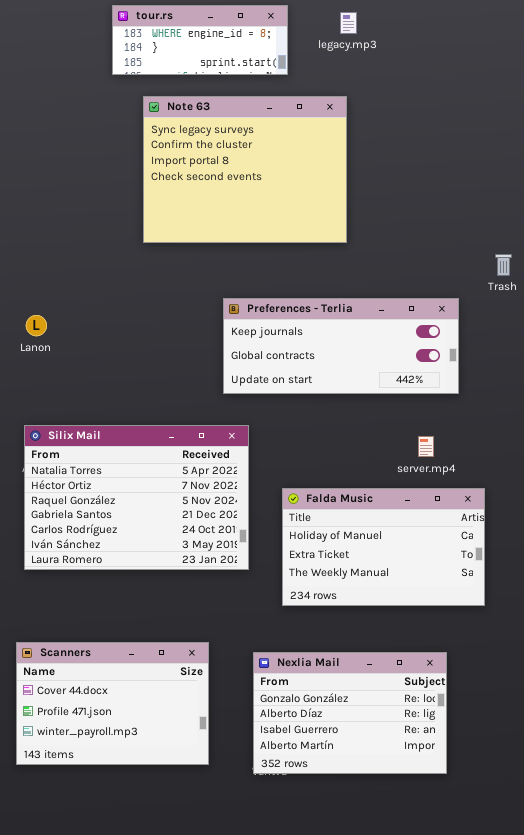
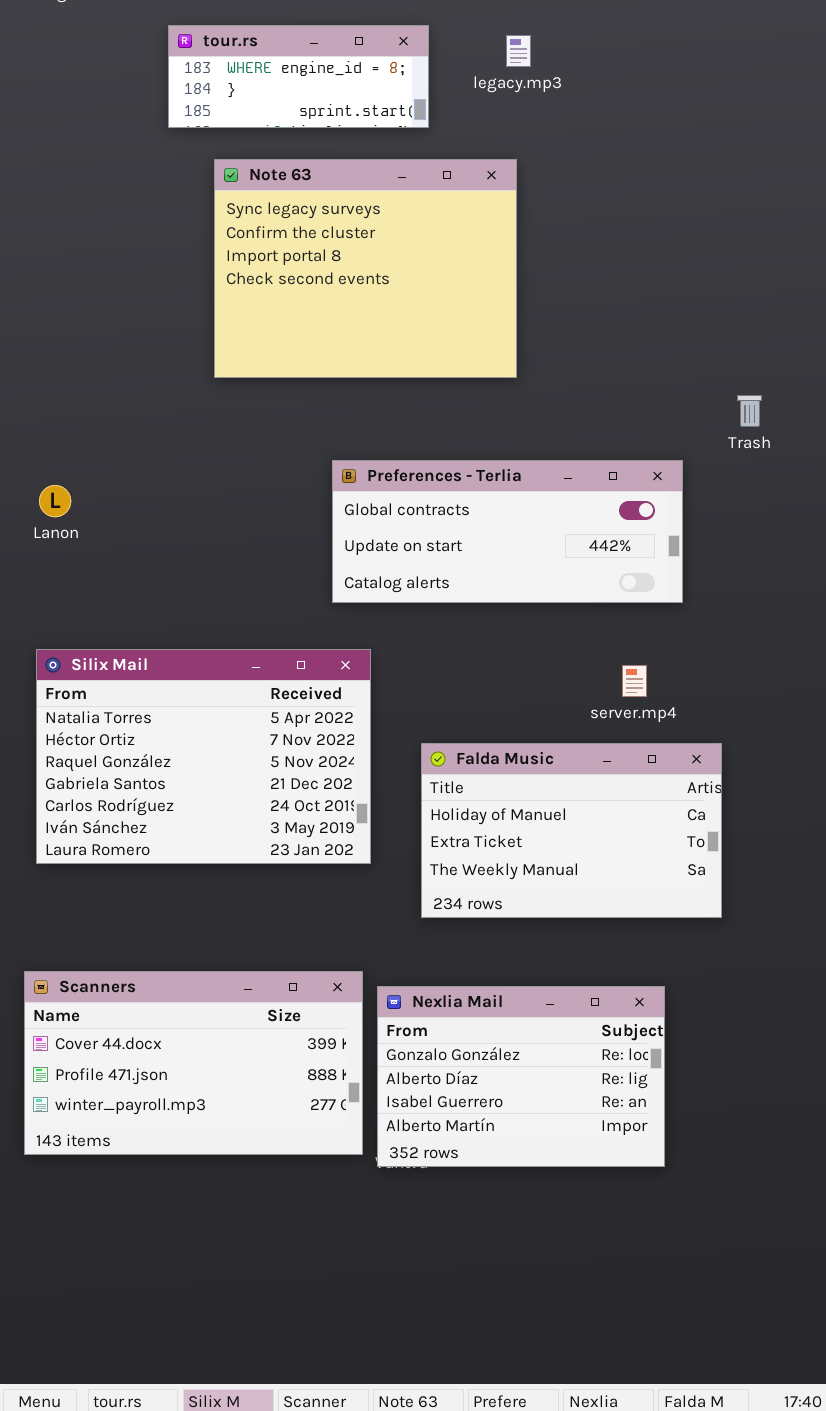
Preferences - Terlia: [223,298,459,394] -> [332,460,683,603], scrolled down 1 row
Scanners: [16,642,209,765] -> [24,971,363,1155], resized

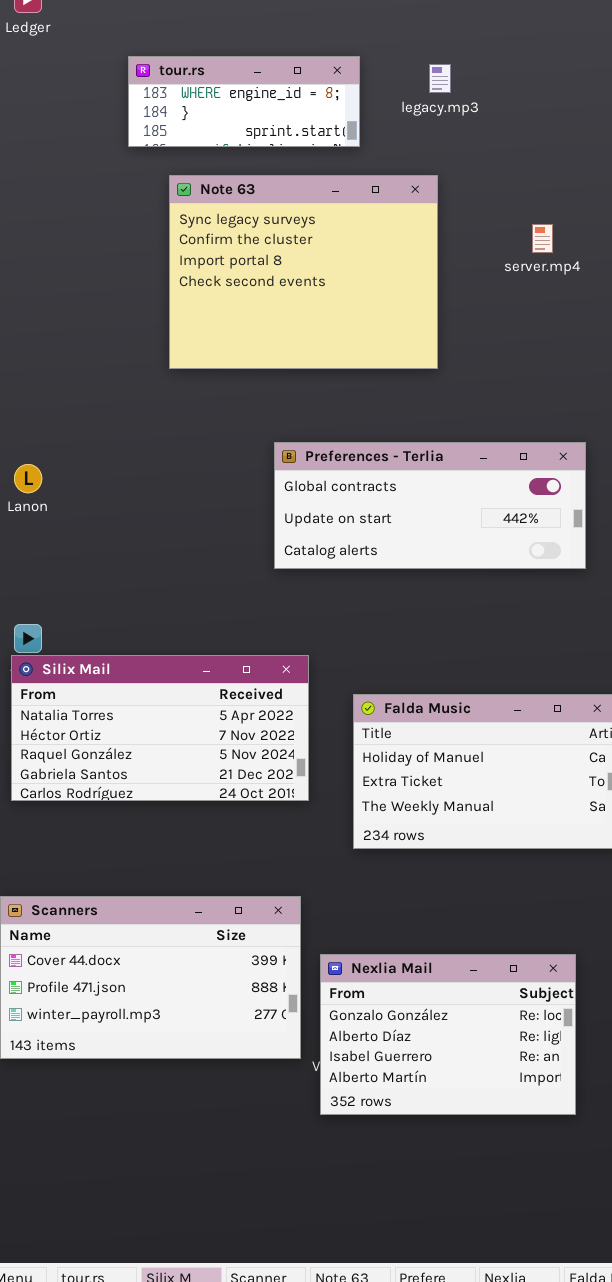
Silix Mail: [36,649,371,864] -> [11,655,309,801], resized
server.mp4: [622,665,647,697] -> [532,224,553,253], moved
Nexlia Mail: [377,986,665,1167] -> [320,954,576,1115], moved

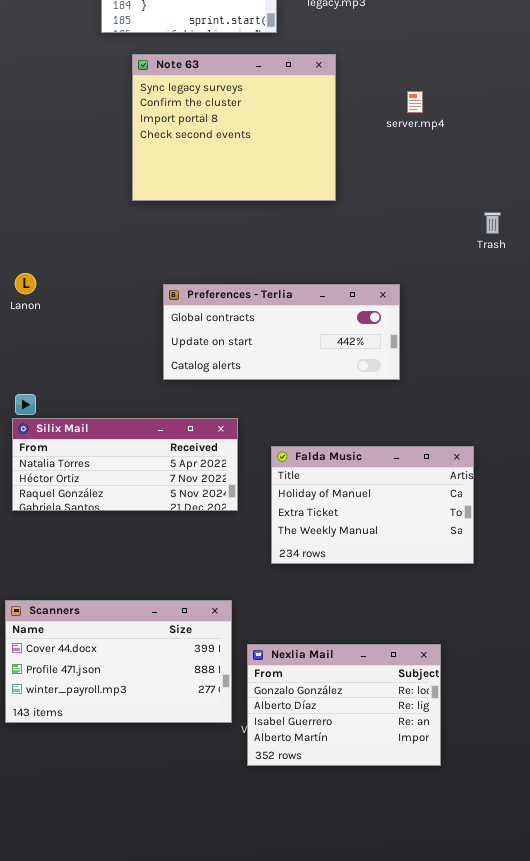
Preferences - Terlia: [274,442,586,569] -> [163,284,400,380], moved
Silix Mail: [11,655,309,801] -> [12,418,238,511], resized

